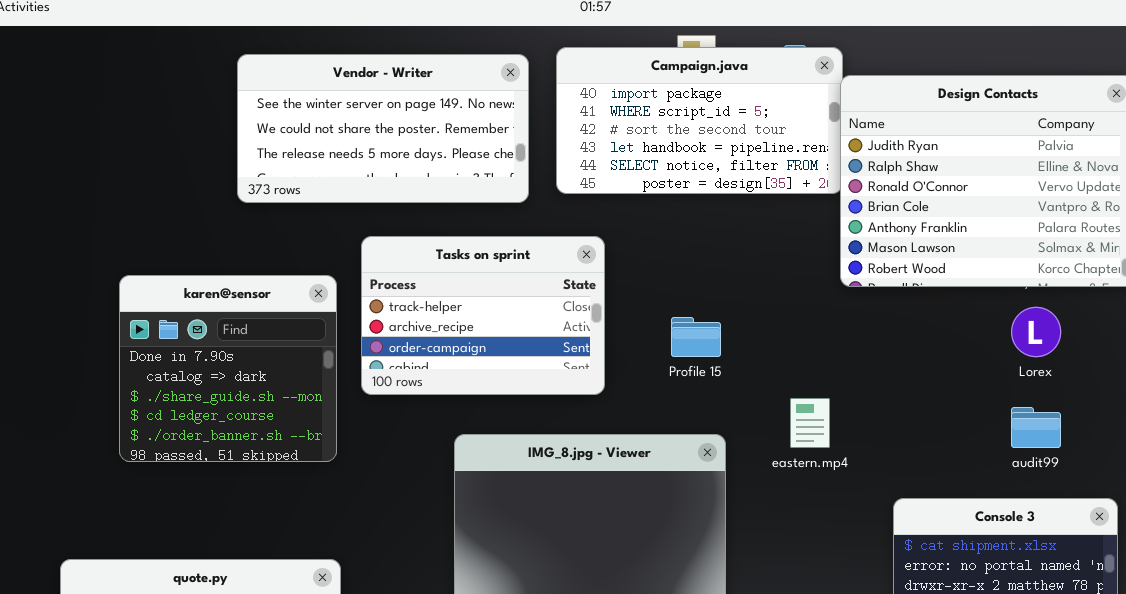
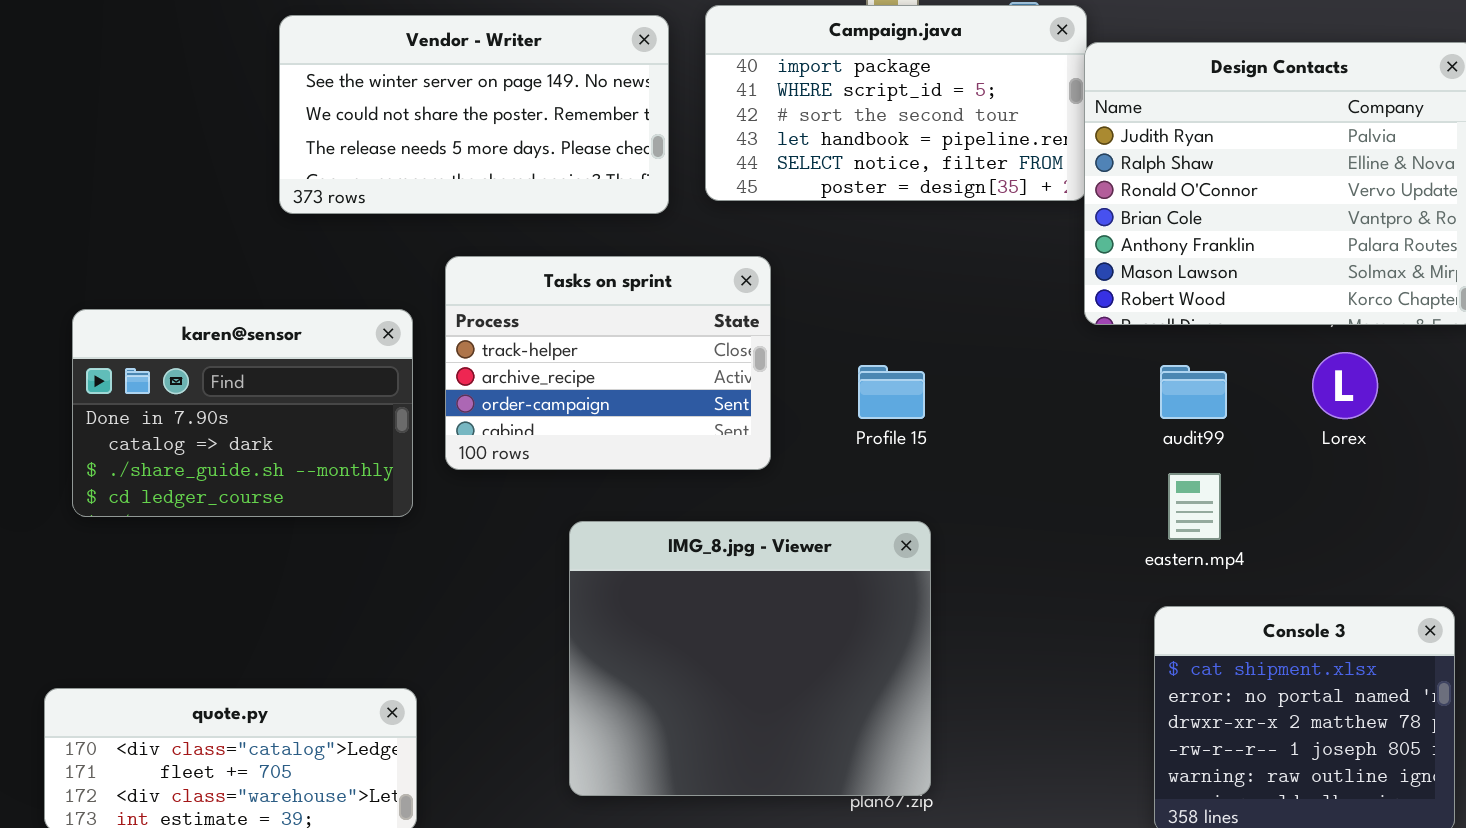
karen@sensor: [119,275,337,462] -> [72,309,413,517], resized
eastern.mp4: [790,398,830,448] -> [1168,473,1221,540], moved
audit99: [1011,407,1061,448] -> [1160,365,1227,419], moved

